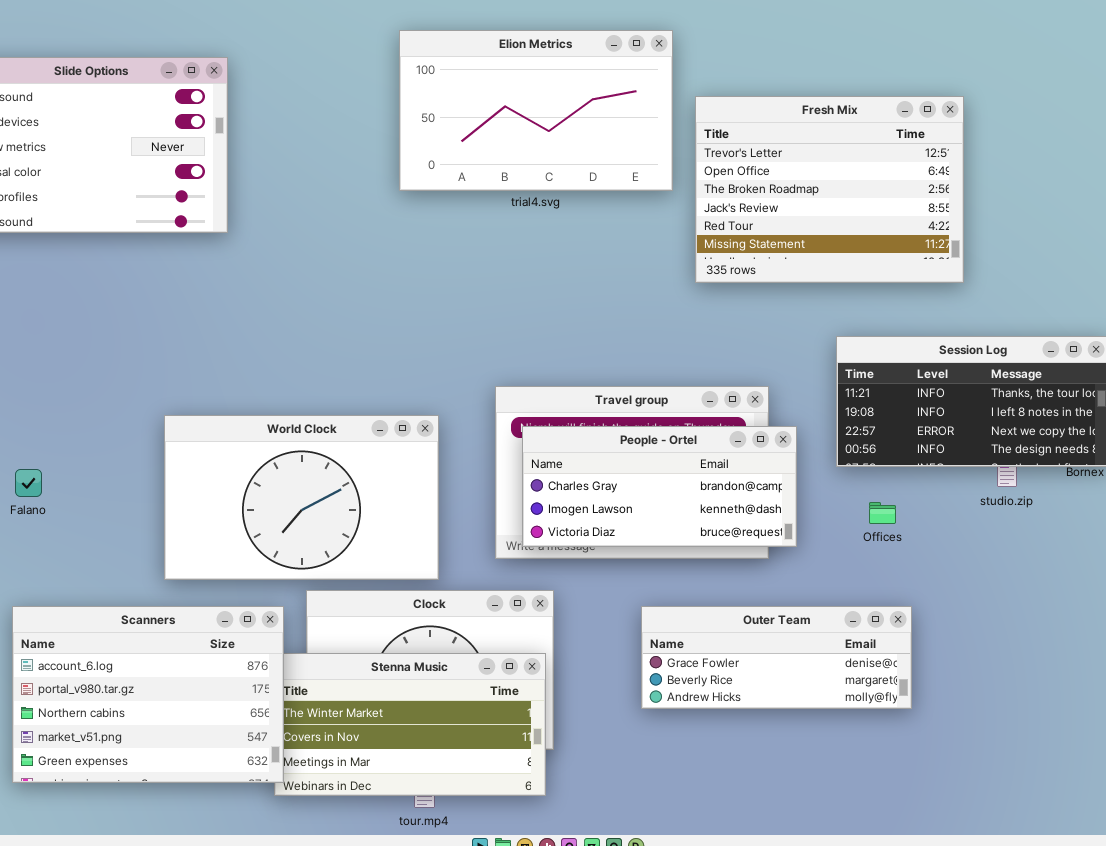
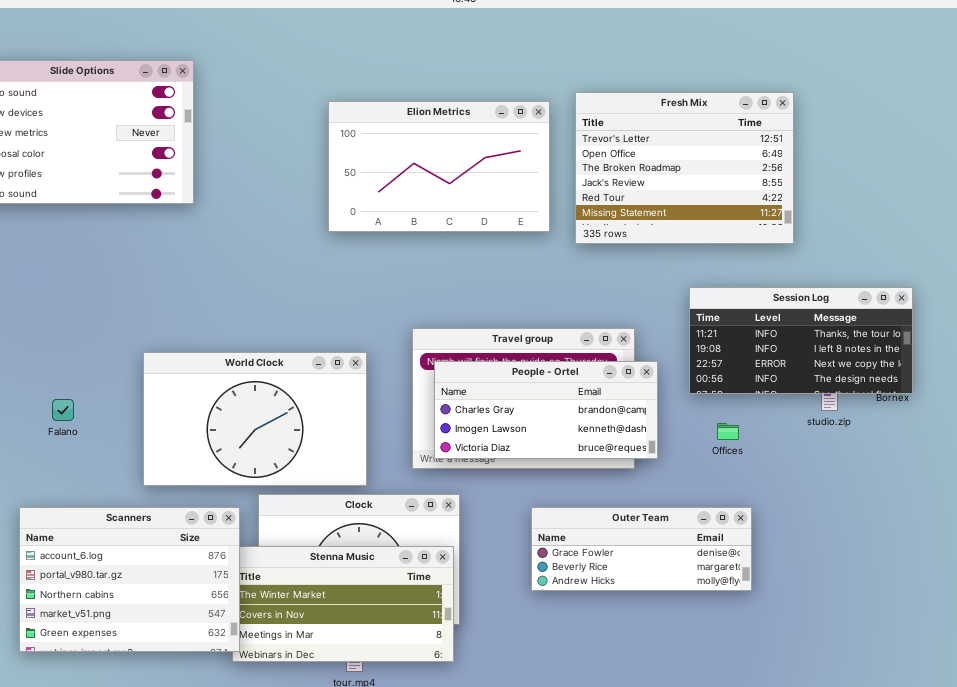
Elion Metrics: [399,30,673,191] -> [328,101,550,232], moved
Falano: [15,469,42,497] -> [52,399,74,421], moved

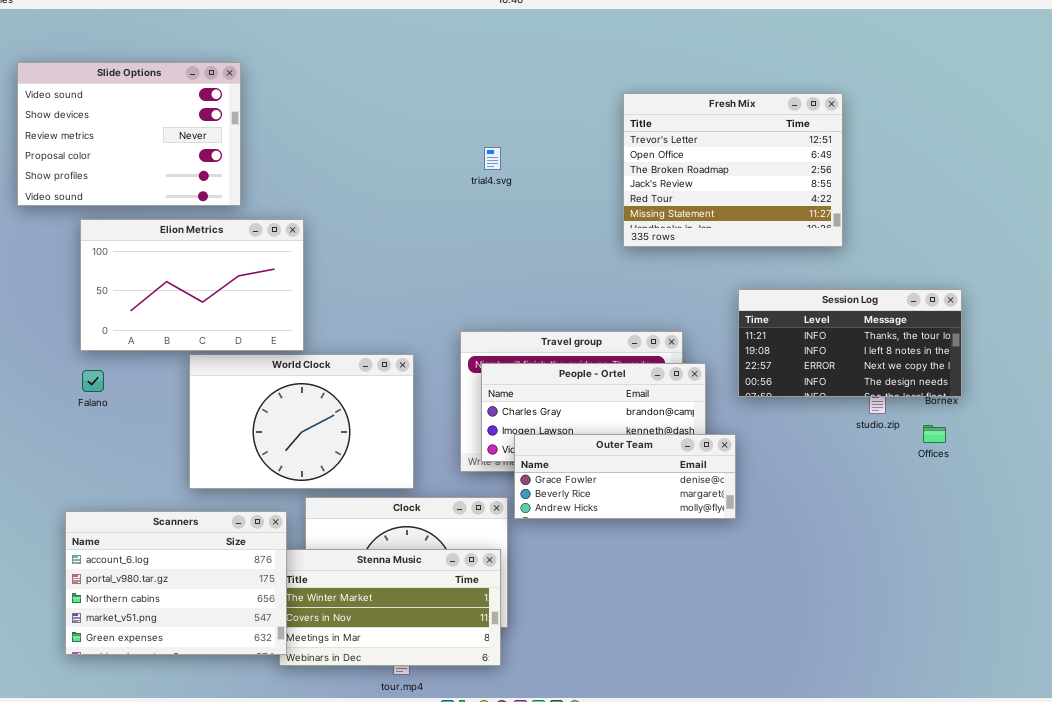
Elion Metrics: [328,101,550,232] -> [80,219,304,351], moved
Falano: [52,399,74,421] -> [82,370,104,392], moved
Offices: [717,423,739,440] -> [923,425,946,443], moved
Outer Team: [531,507,752,591] -> [514,434,736,519], moved

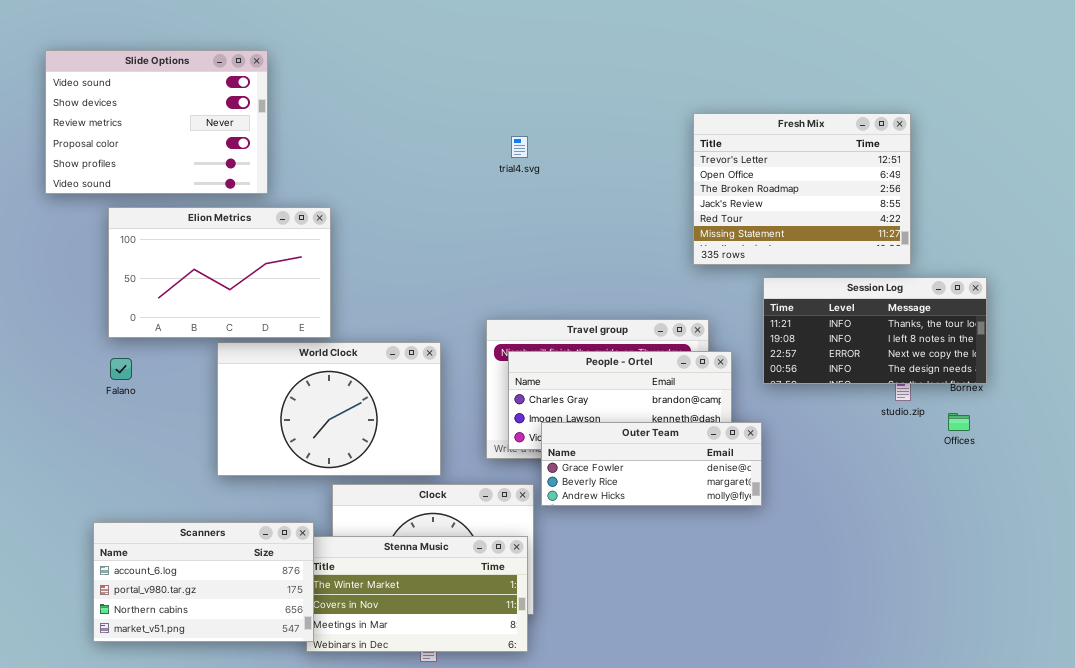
Fresh Mix: [623,93,843,247] -> [693,113,911,265], moved
Scanners: [65,511,287,655] -> [93,522,314,642], resized

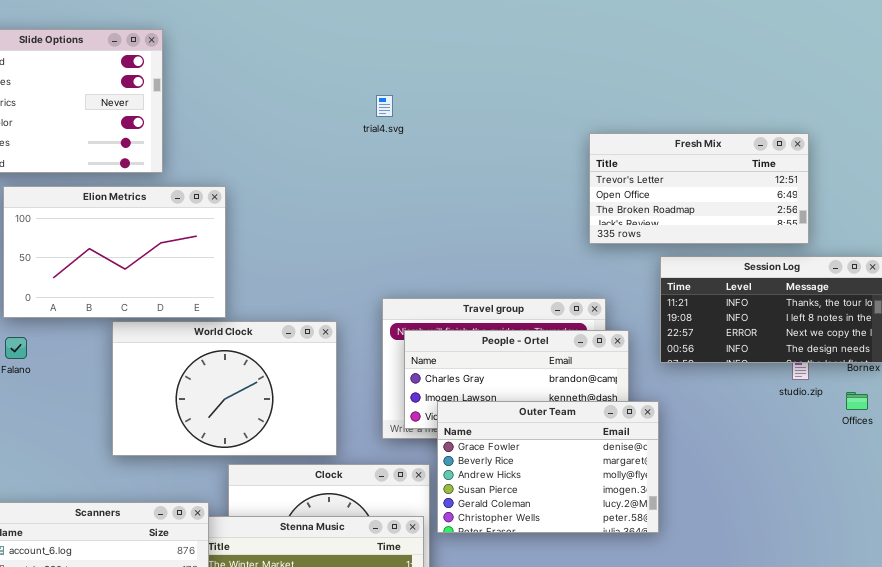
Fresh Mix: [693,113,911,265] -> [589,133,809,244], resized
trial4.svg: [511,136,528,158] -> [376,95,393,117], moved
Outer Team: [541,422,762,506] -> [437,401,659,533], resized

